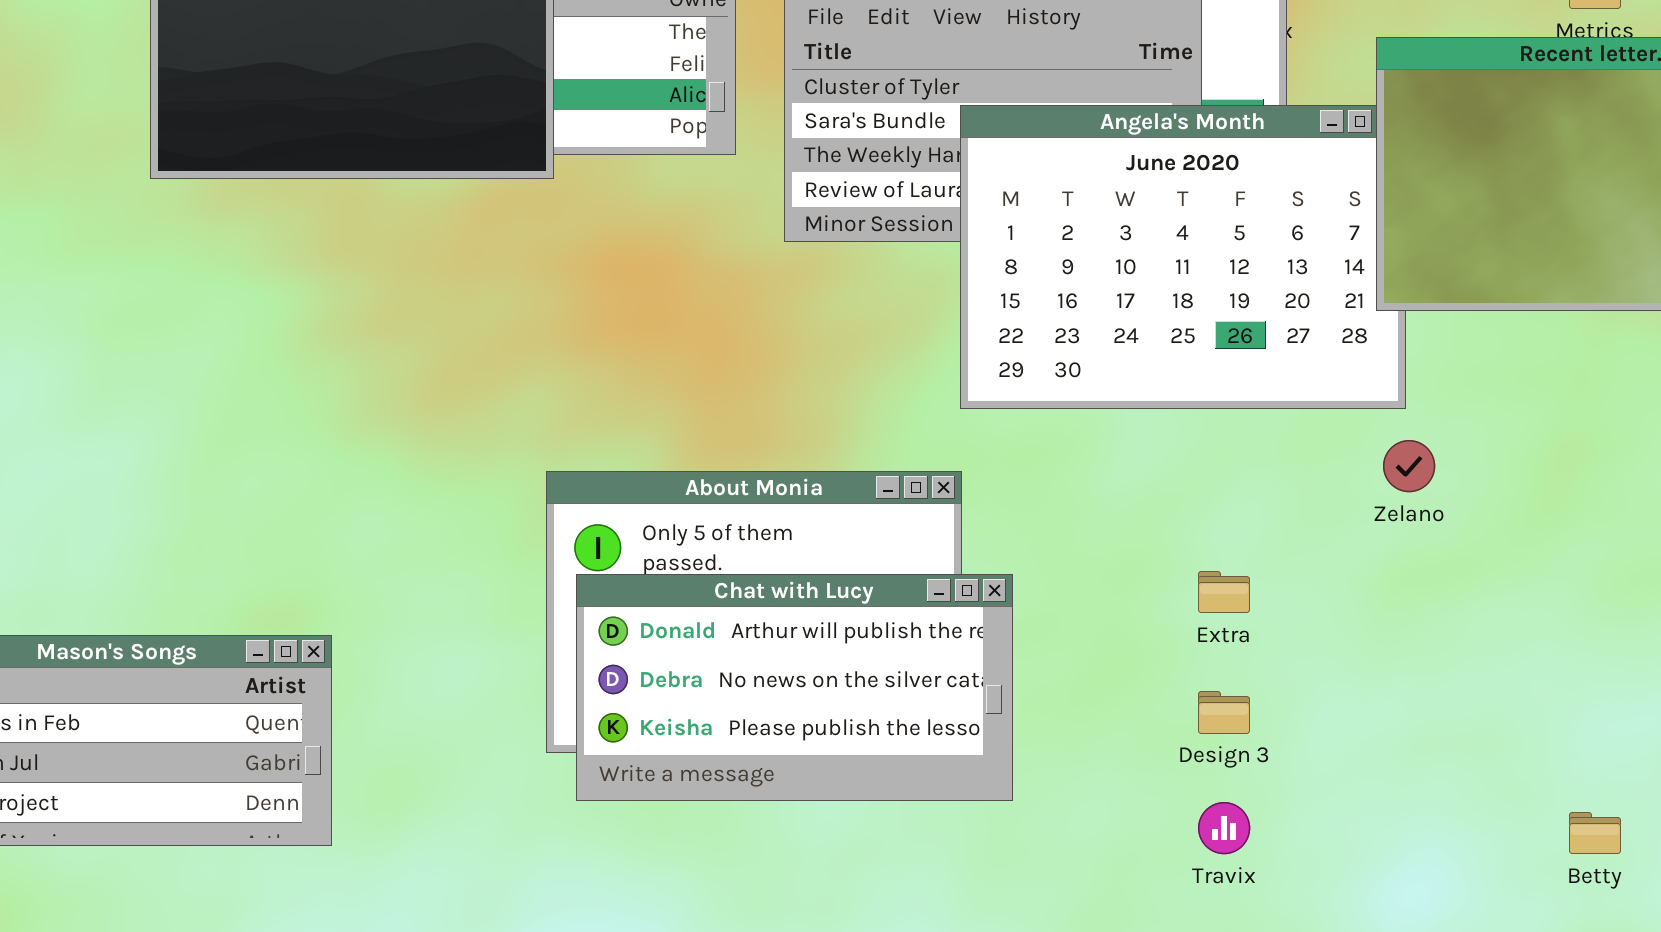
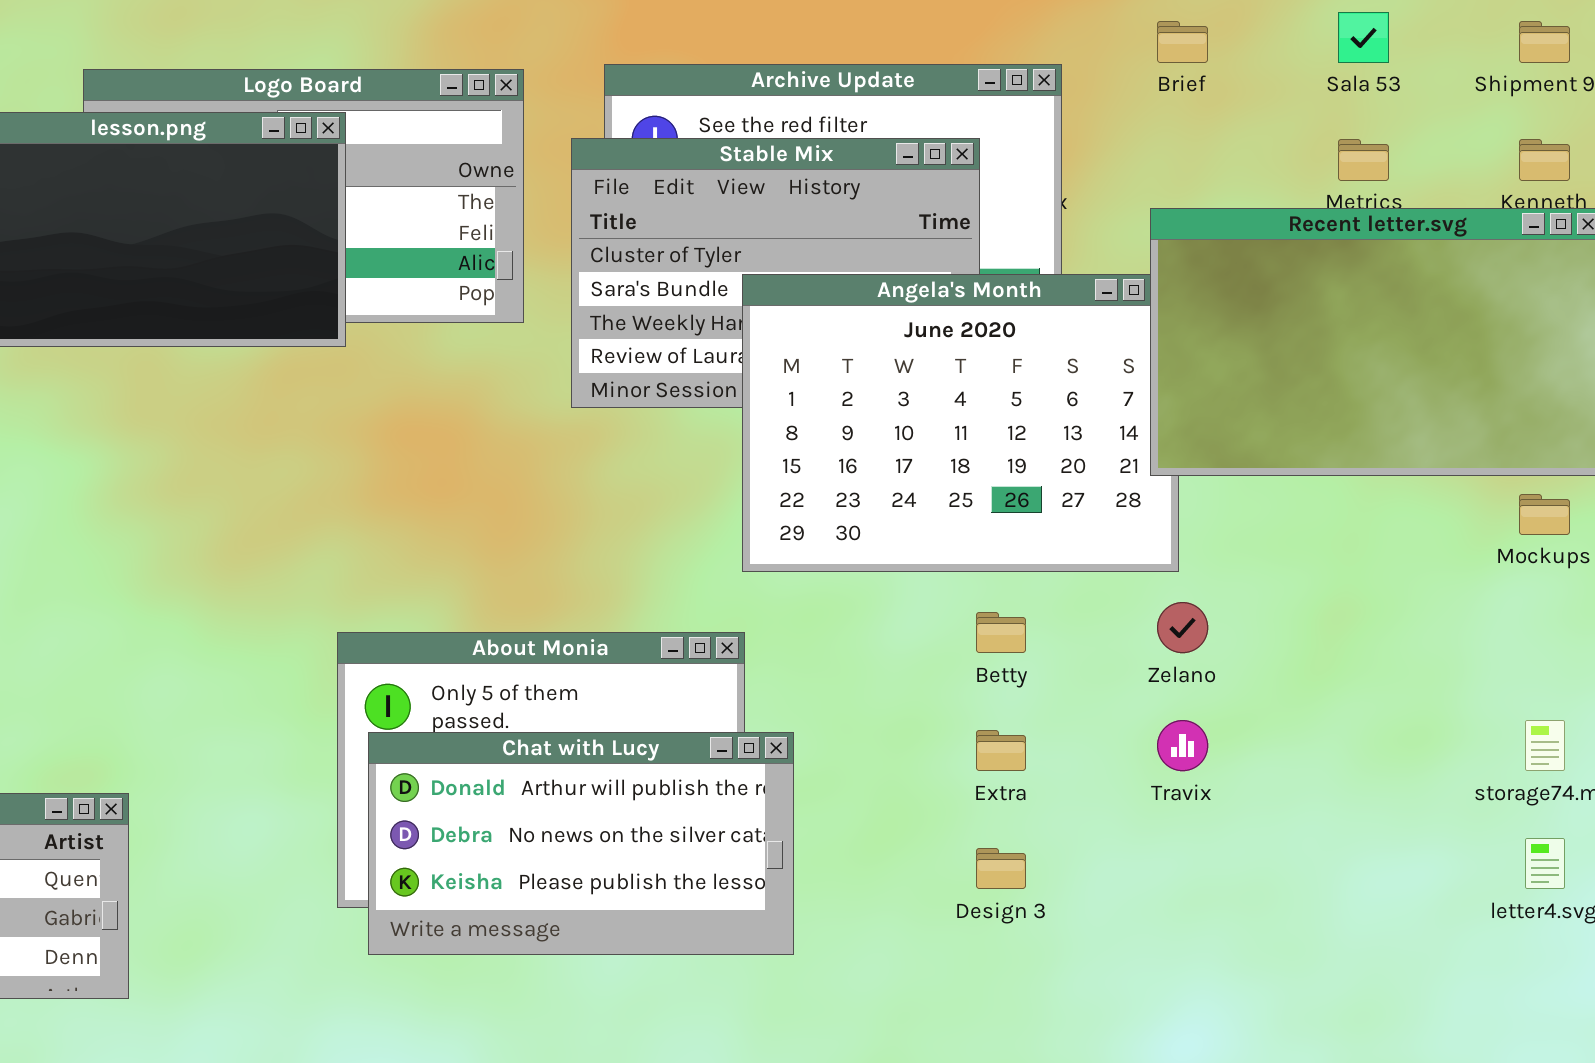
Travix: [1198,802,1250,854] -> [1157,720,1208,771], moved
Betty: [1569,812,1621,854] -> [976,612,1026,653], moved

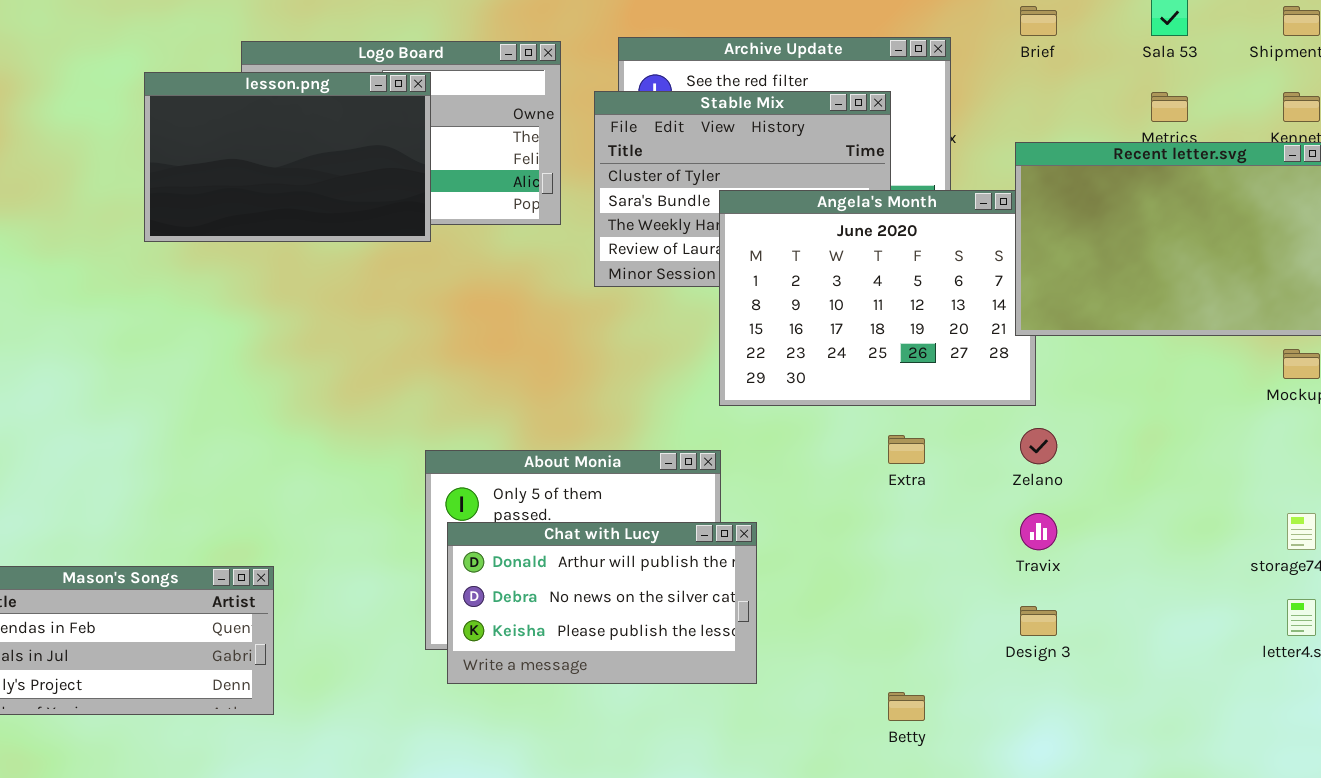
Betty: [976,612,1026,653] -> [888,692,925,721], moved
Extra: [976,730,1026,771] -> [888,435,925,464], moved
Design 3: [976,848,1026,889] -> [1020,606,1057,636], moved

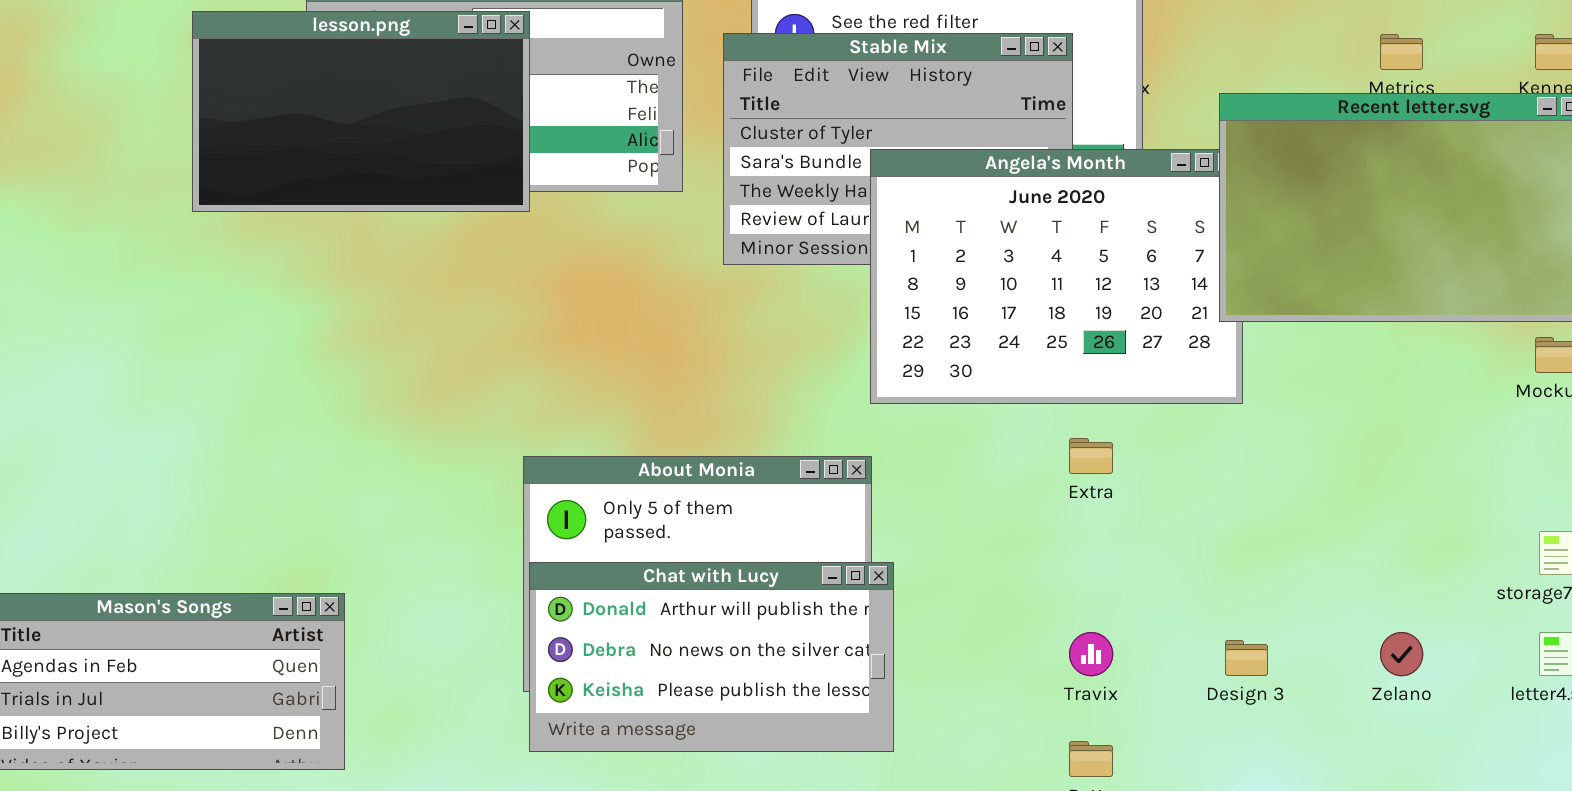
Zelano: [1020,428,1057,464] -> [1380,632,1423,676], moved
Travix: [1020,513,1057,550] -> [1069,632,1113,676], moved
Chat with Lucy: [447,522,757,684] -> [529,562,894,752], moved

